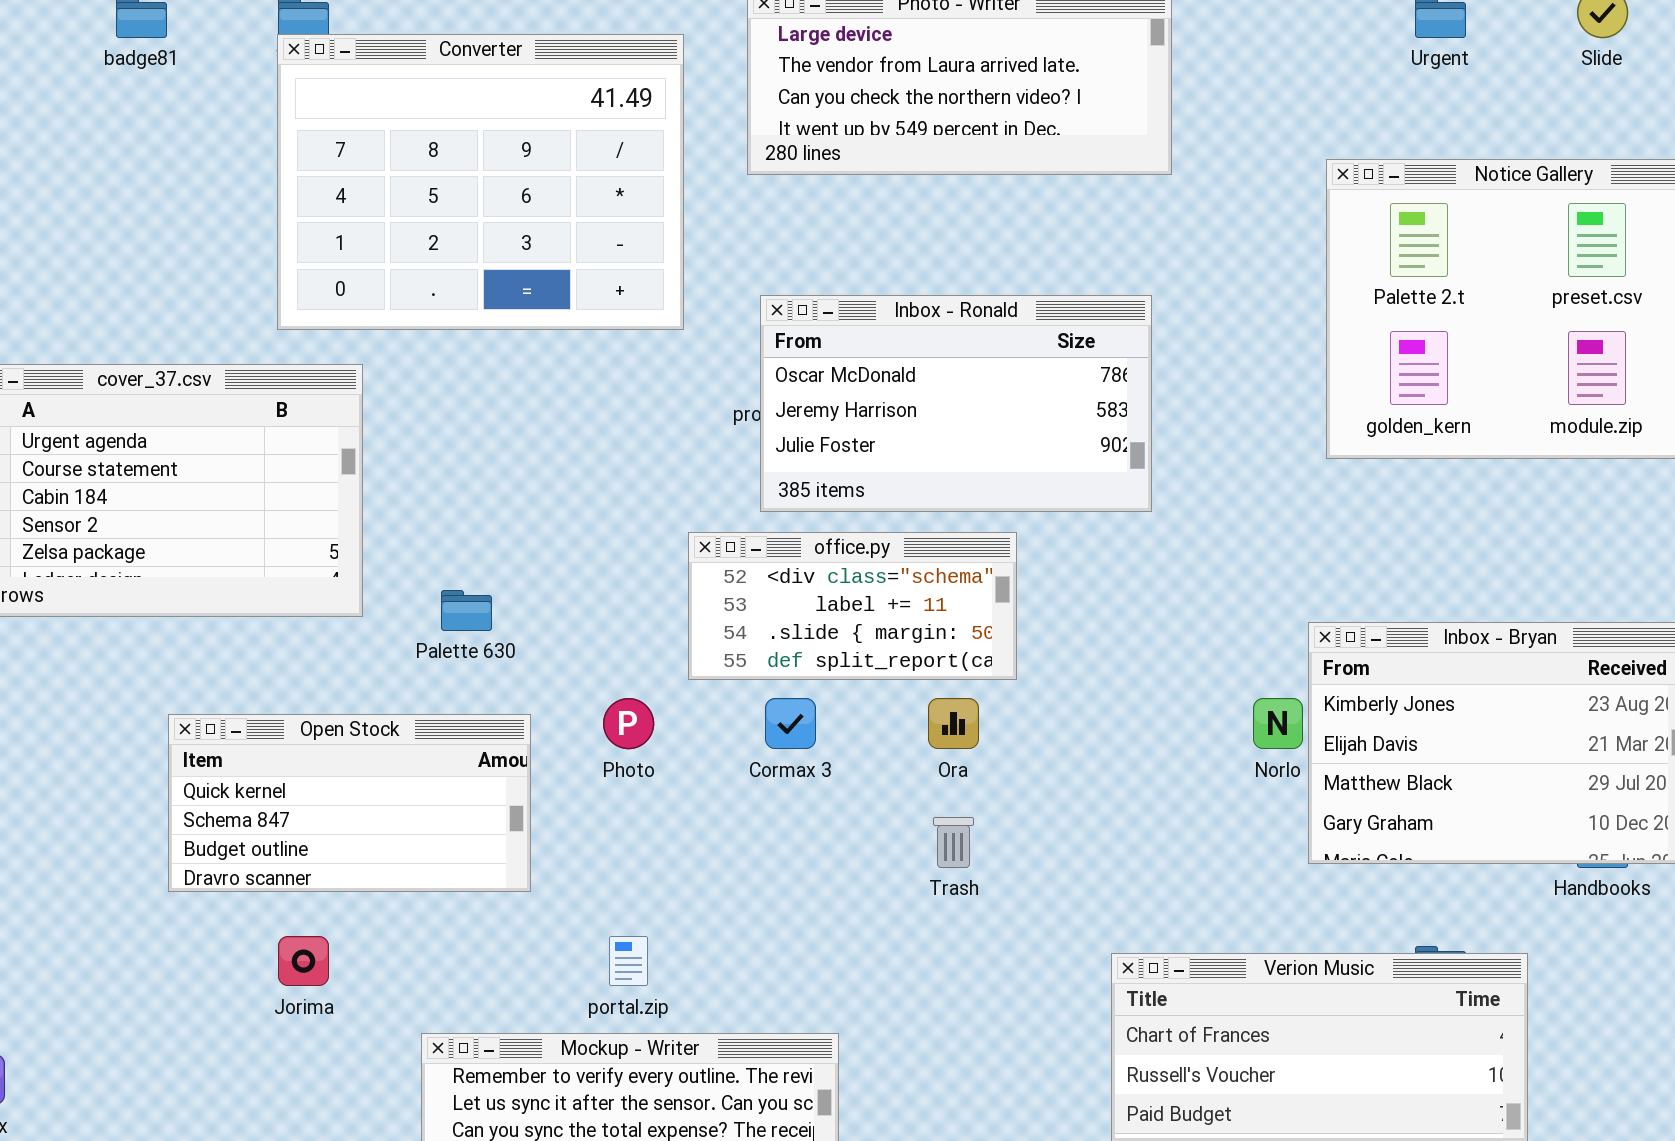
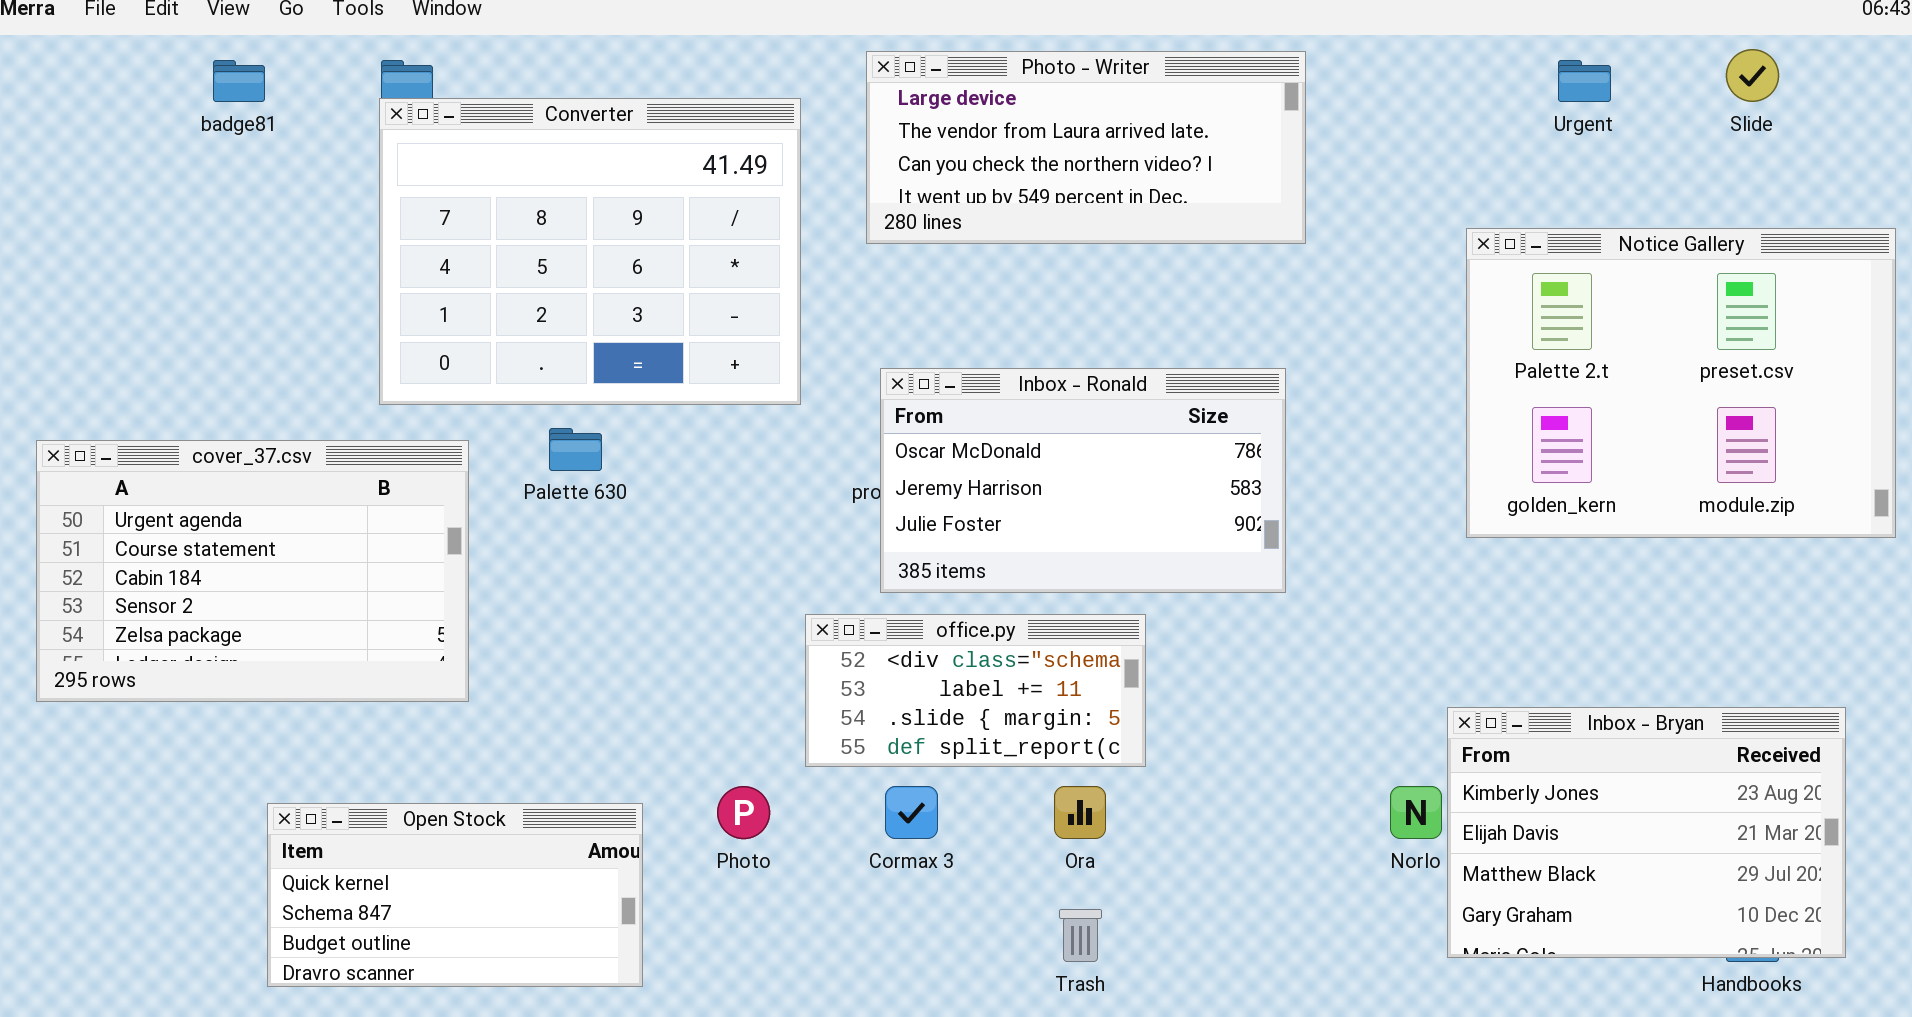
Palette 630: [441,590,492,631] -> [549,428,602,471], moved

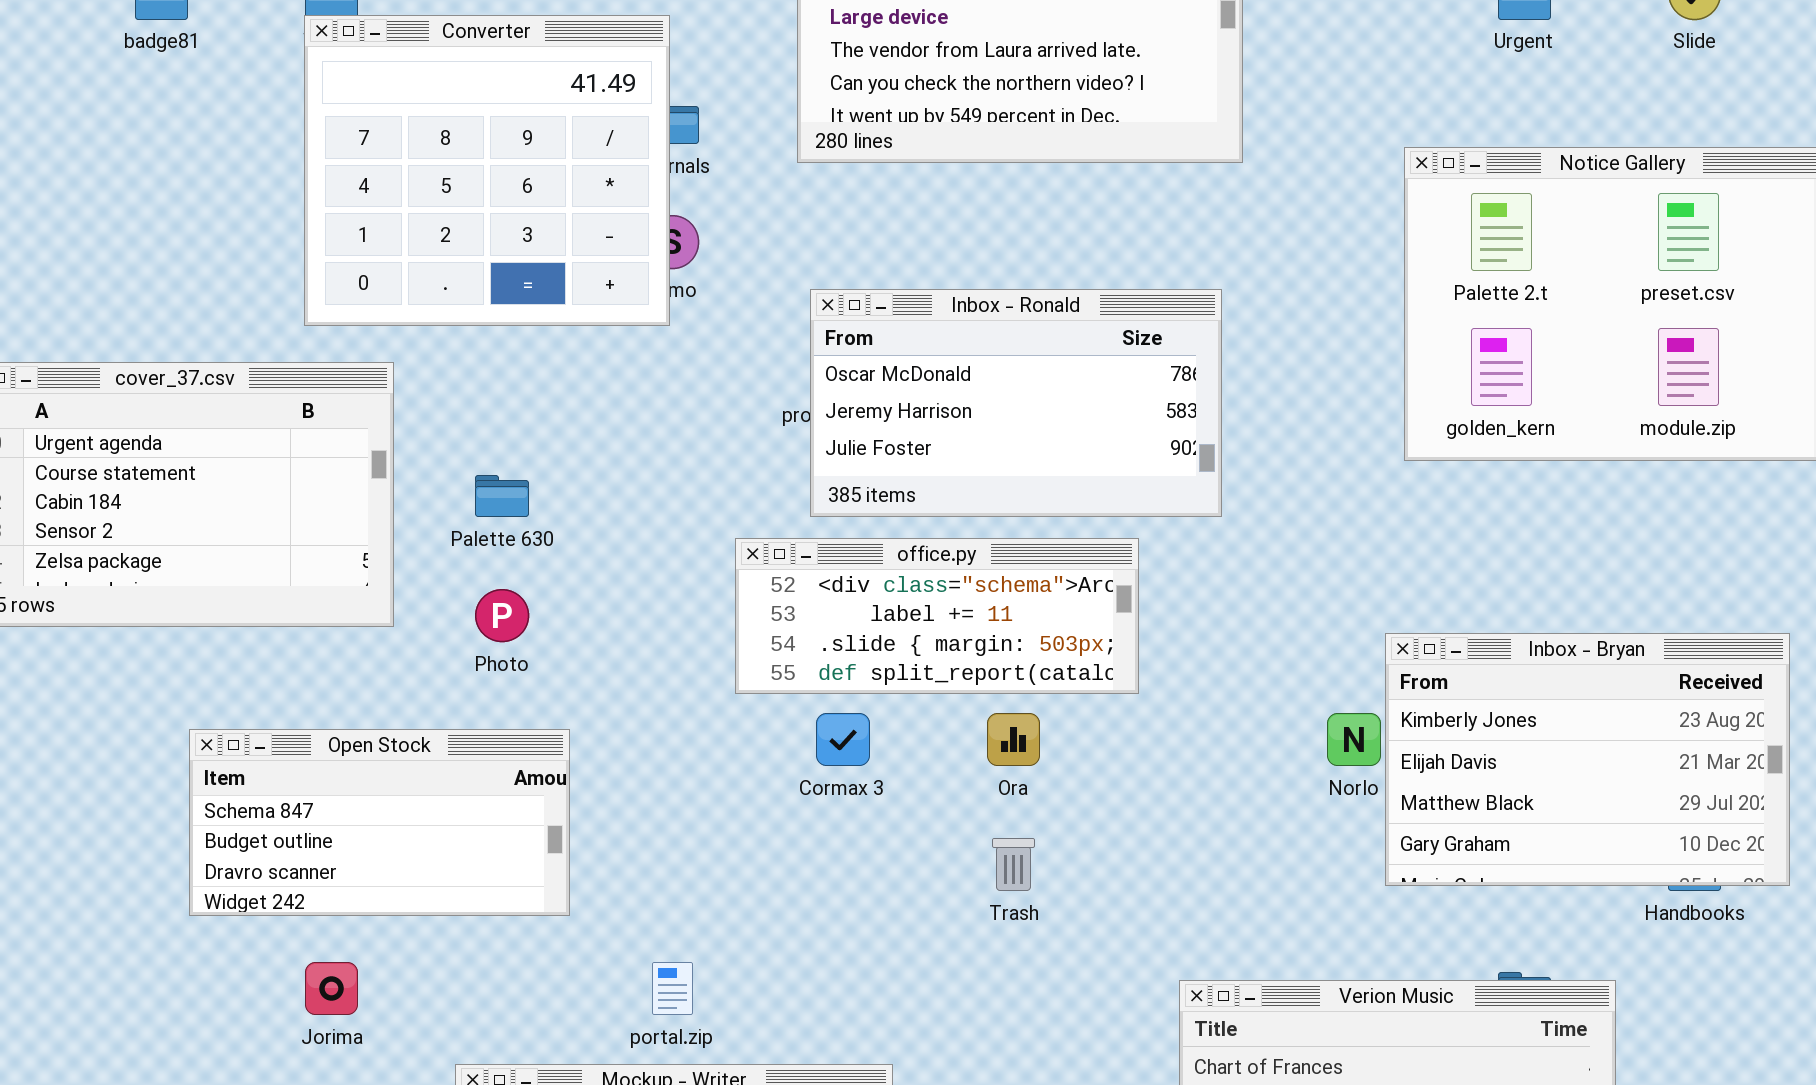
Converter: [379,98,801,405] -> [304,15,670,326], resized
Palette 630: [549,428,602,471] -> [475,475,529,517], moved
office.py: [805,614,1146,767] -> [735,538,1139,694], resized
Photo: [717,786,770,839] -> [475,589,529,642], moved
Open Stock: [267,803,643,987] -> [189,729,570,916], scrolled down 1 row

